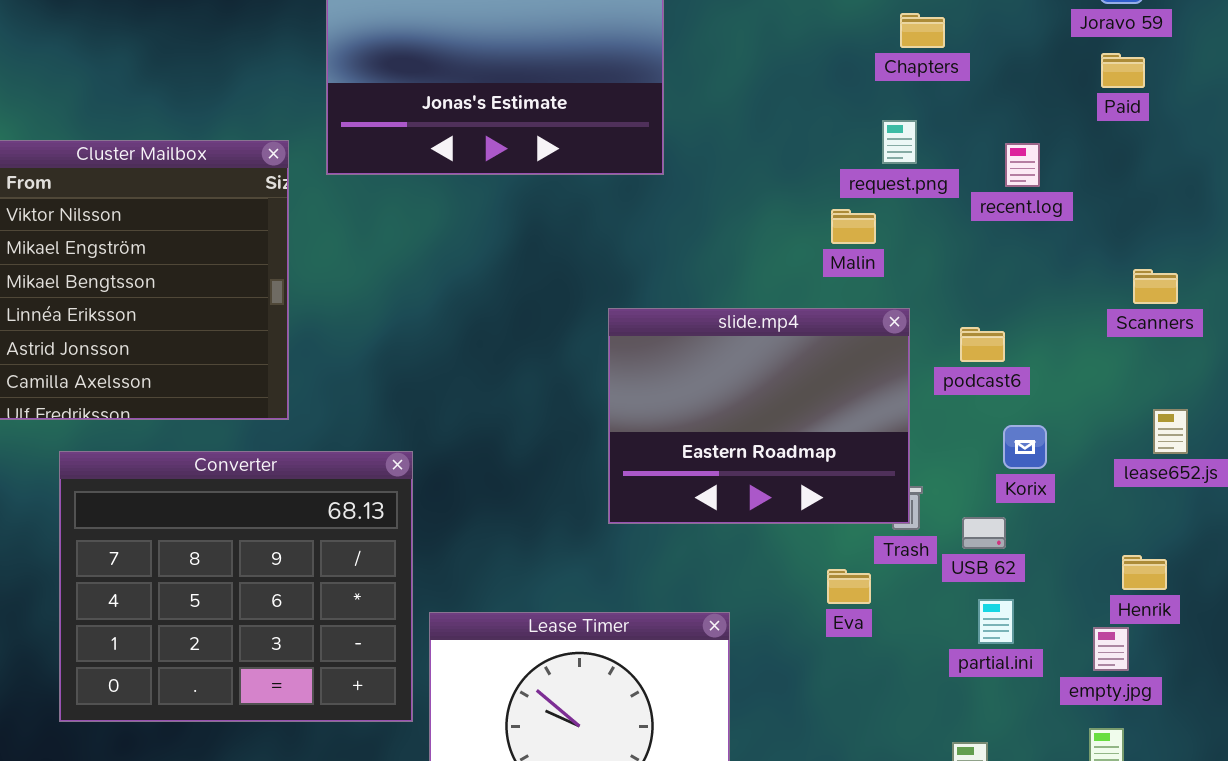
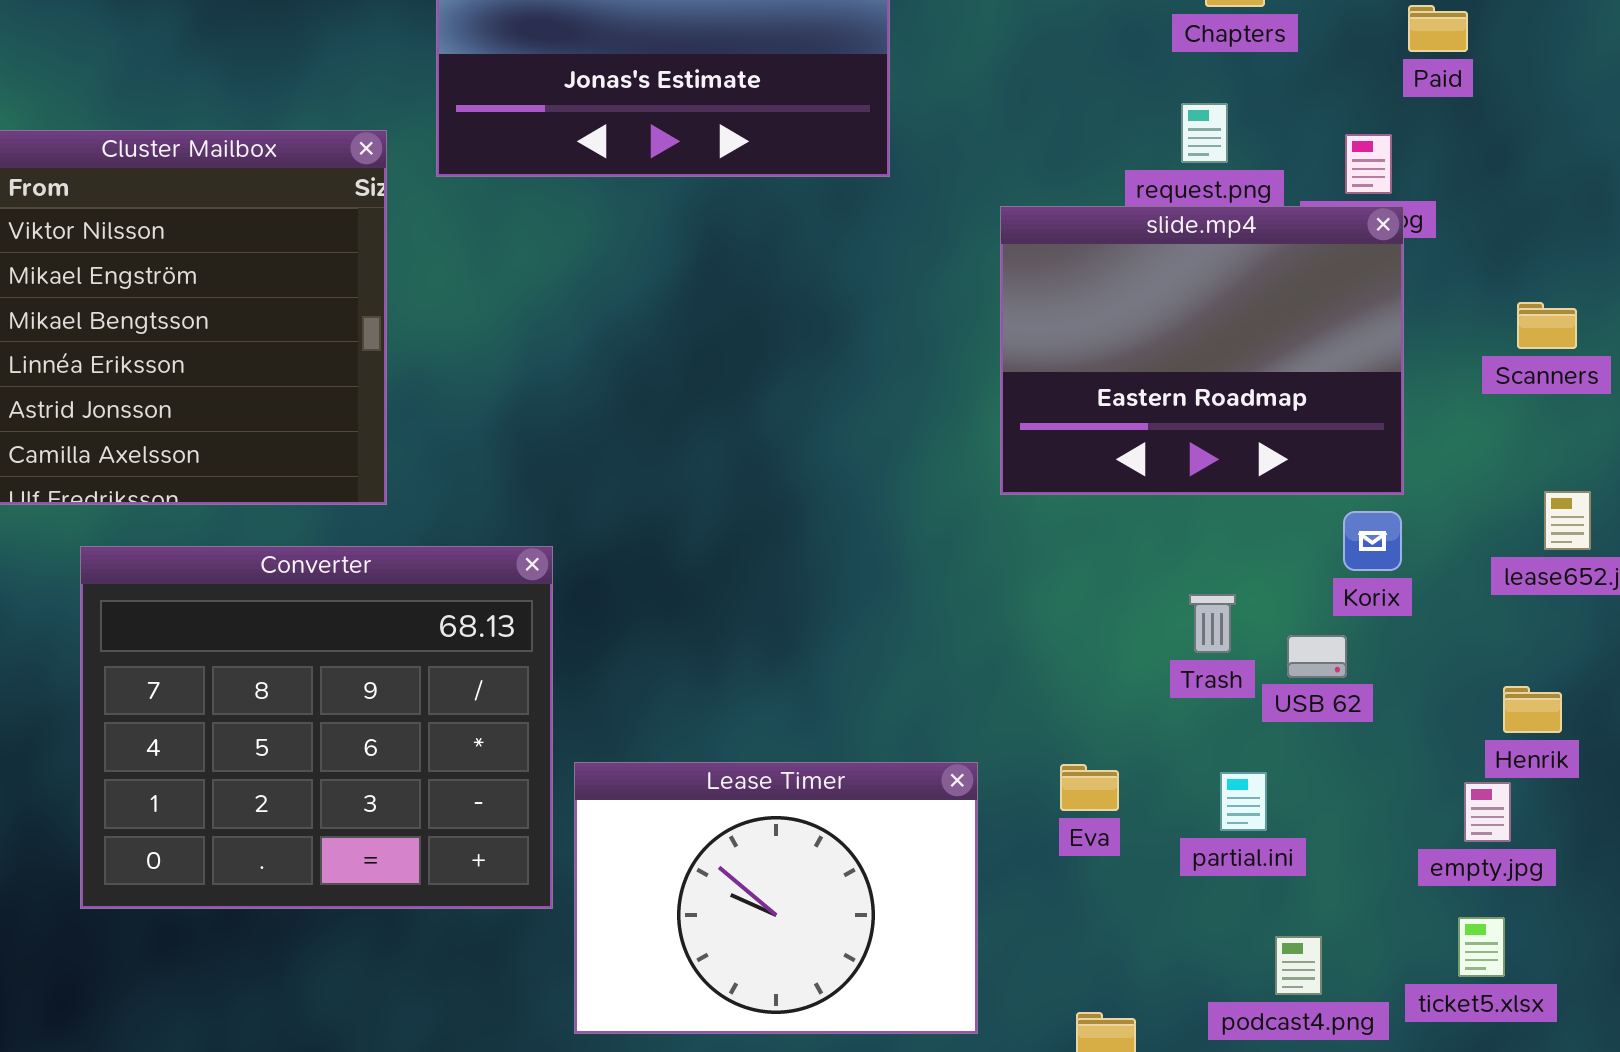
Paid: [1101,53,1145,88] -> [1408,5,1468,52], moved
slide.mp4: [608,308,910,524] -> [1000,206,1404,495], moved
Eva: [827,569,871,604] -> [1060,764,1119,811], moved
partial.ini: [978,599,1014,644] -> [1220,772,1267,831], moved

